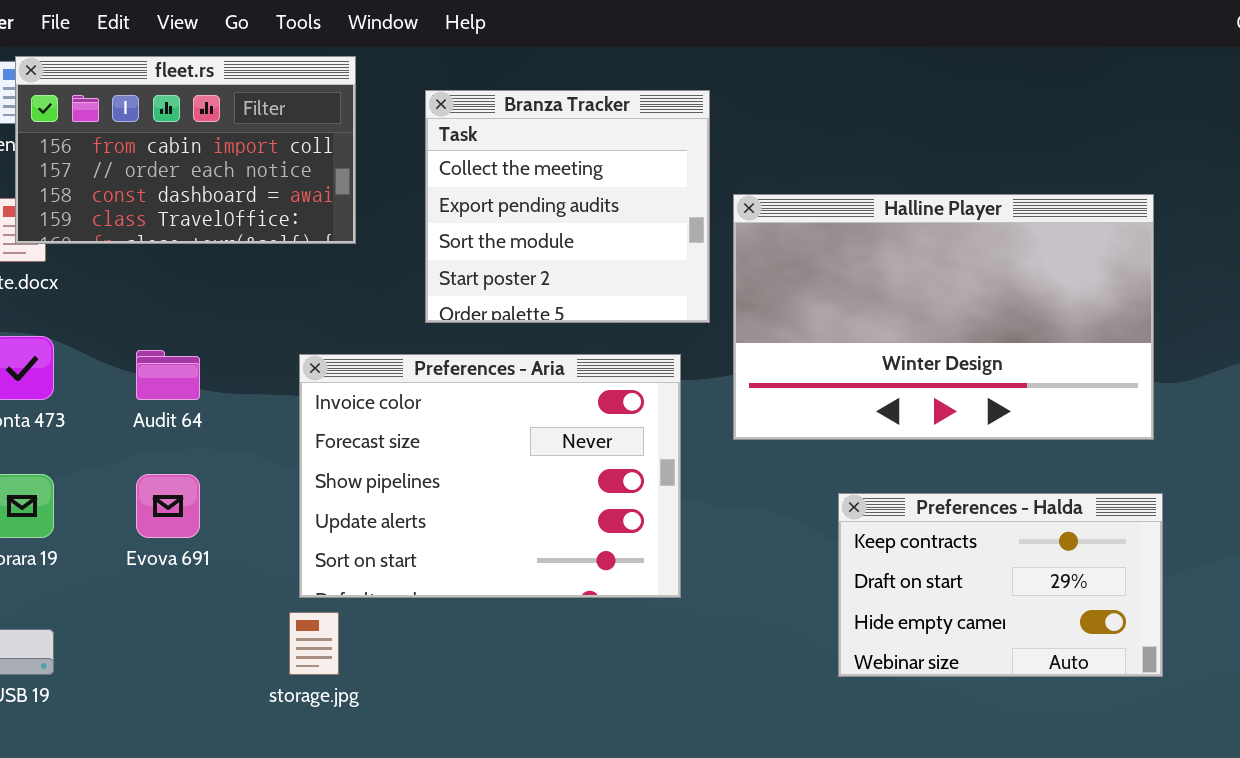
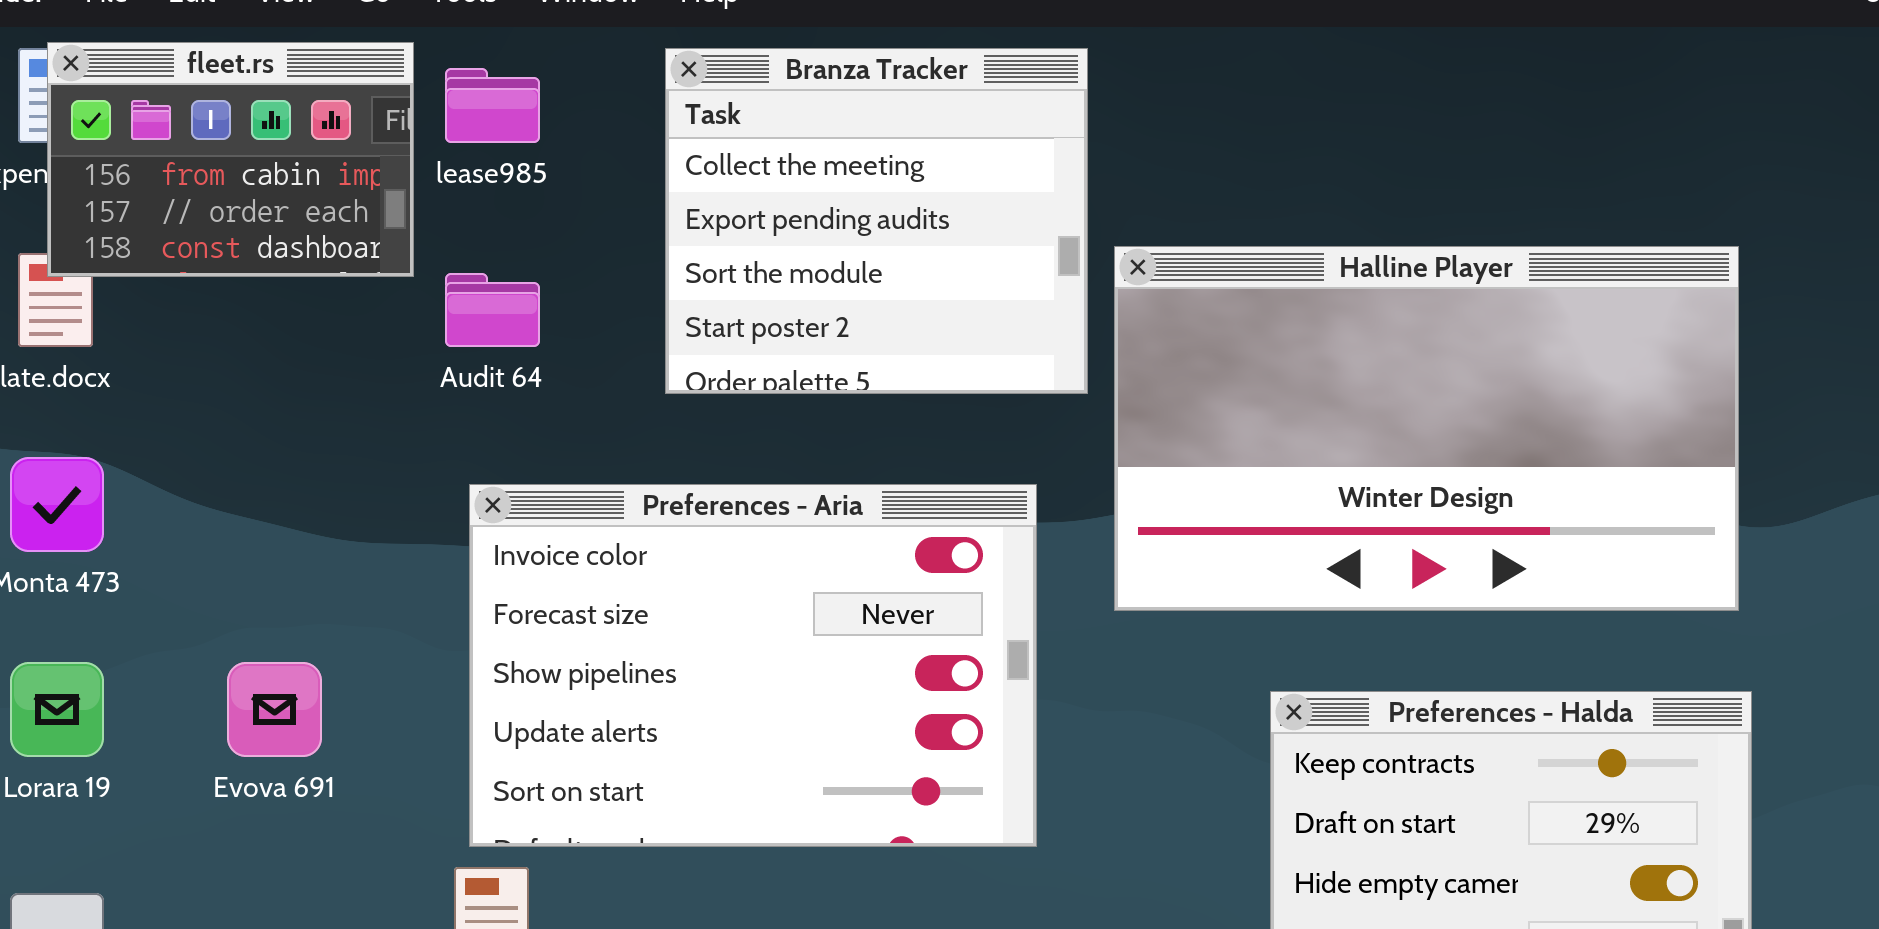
fleet.rs: [15,56,356,244] -> [47,42,414,277], resized
Branza Tracker: [425,90,710,323] -> [665,48,1088,394], moved
Audit 64: [136,350,200,400] -> [445,273,540,347], moved

